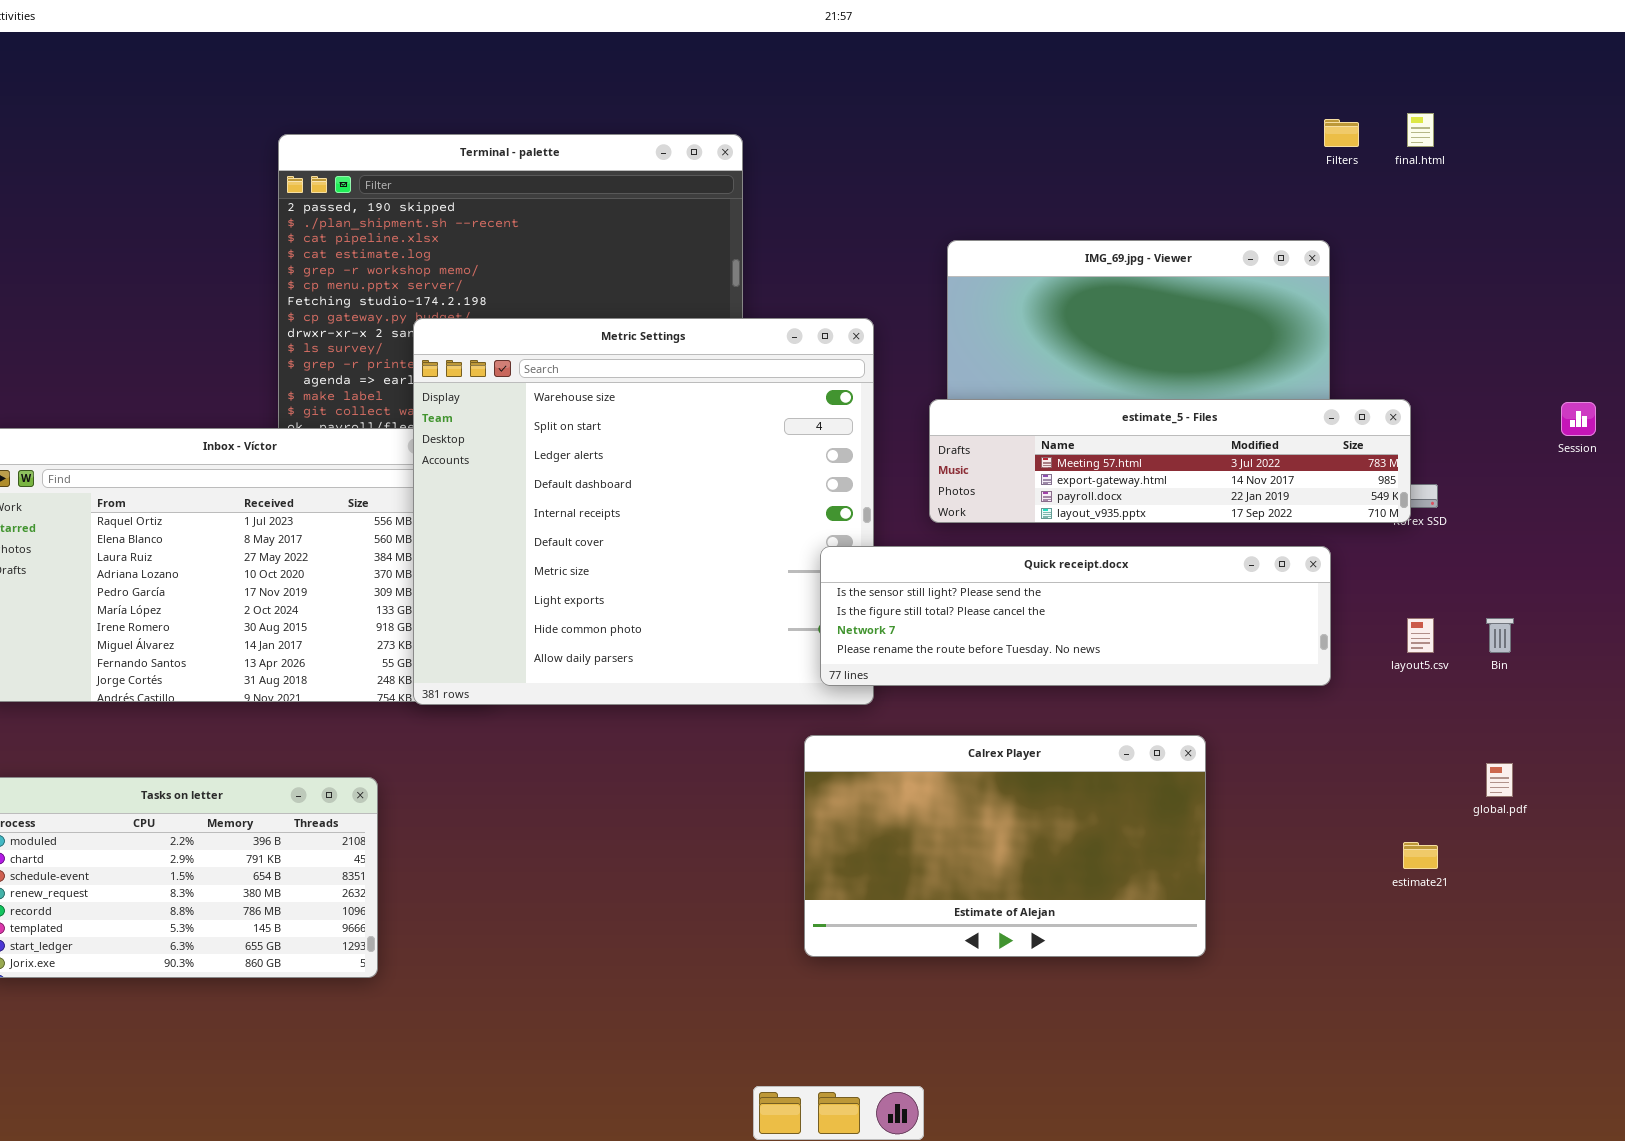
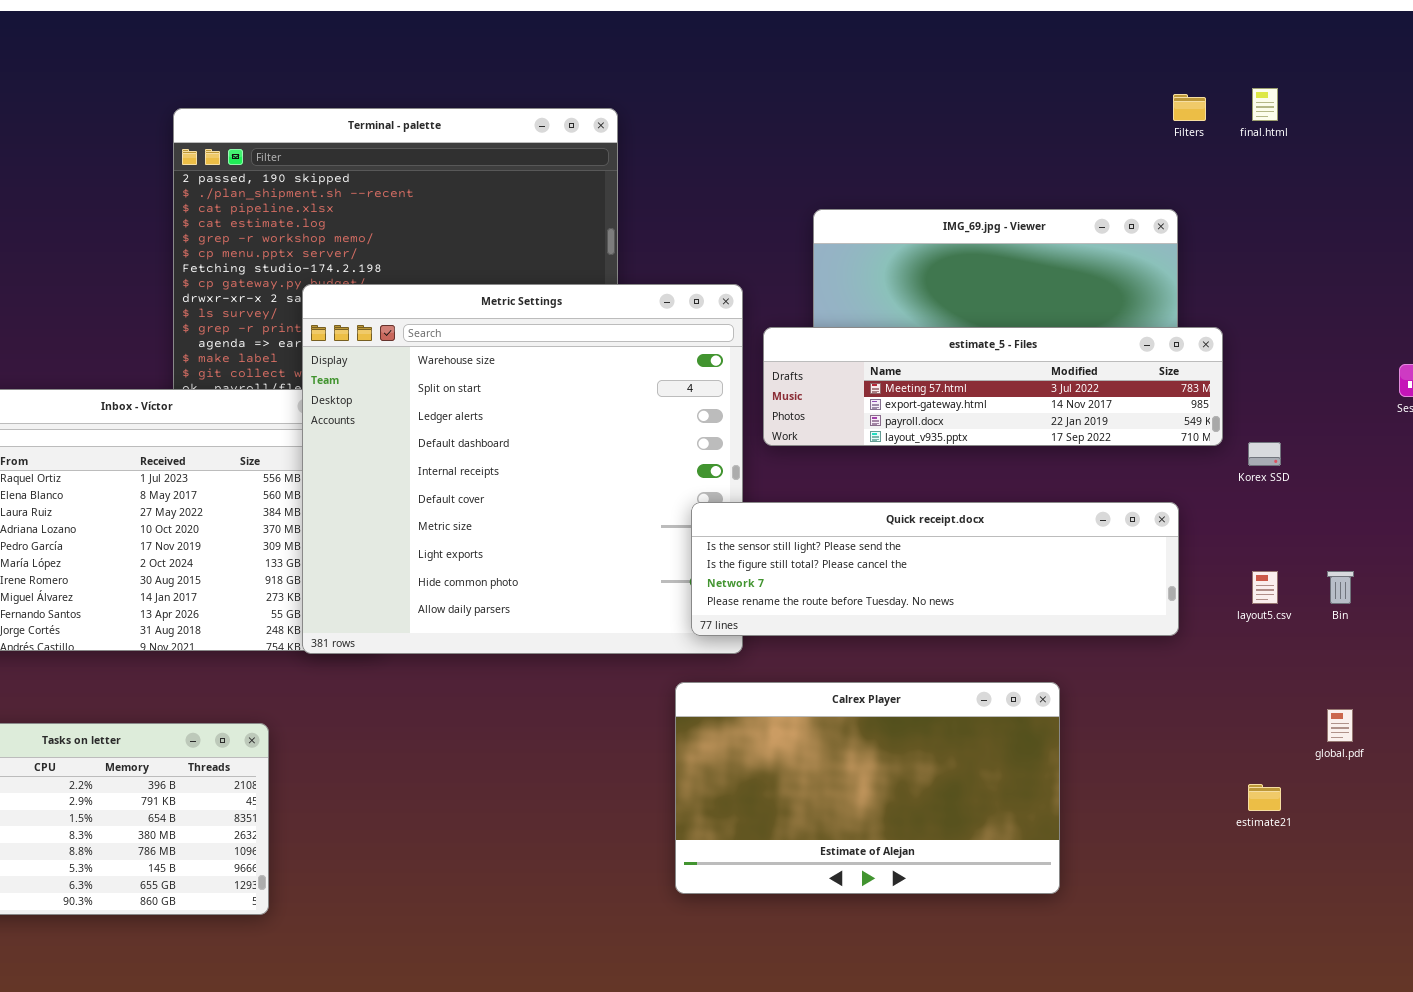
estimate_5 - Files: [929,399,1411,523] -> [763,327,1223,446], moved

